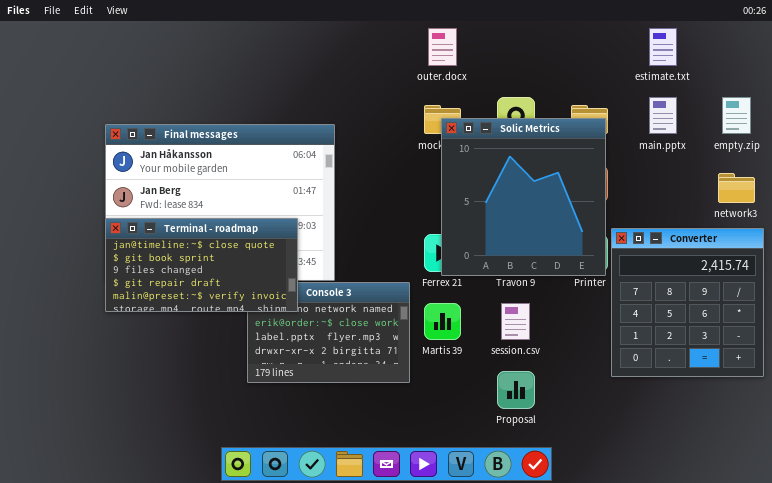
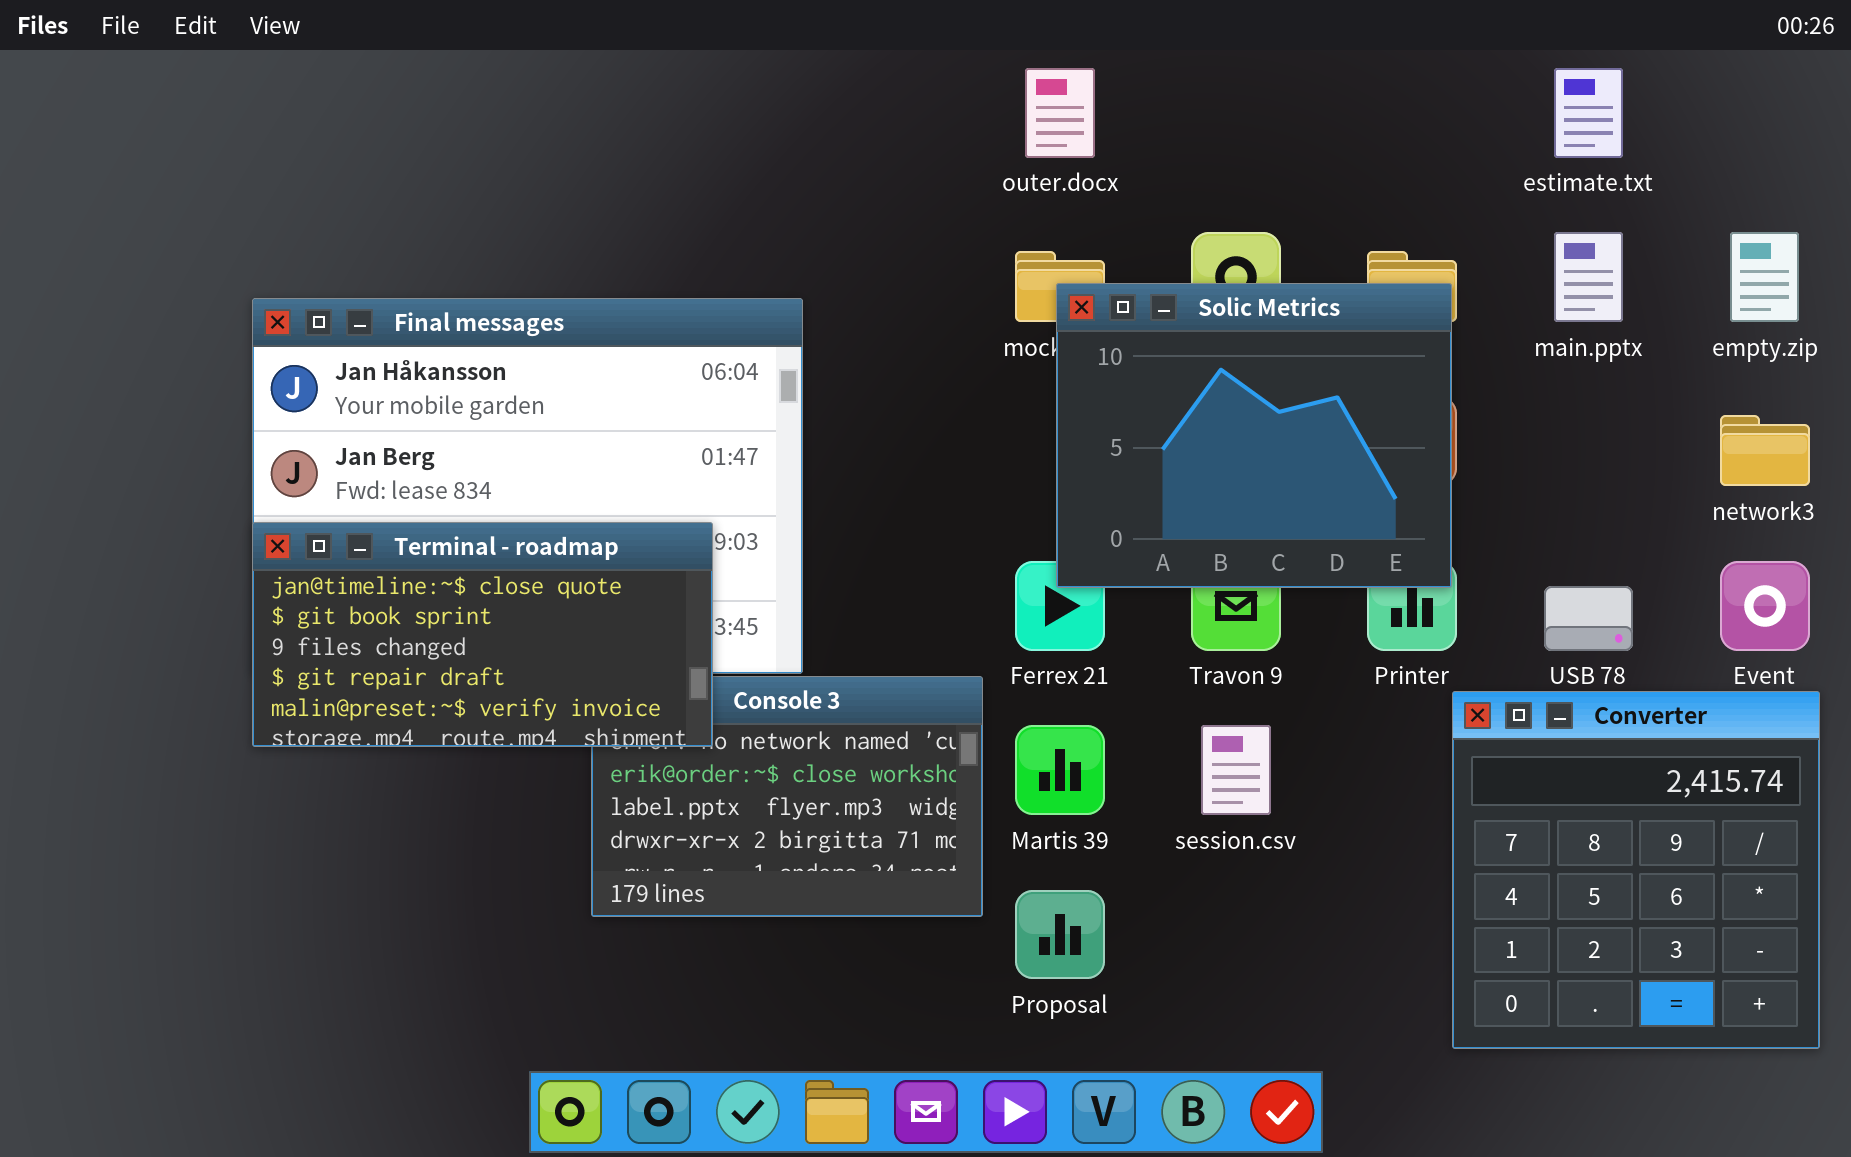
Solic Metrics: [441,118,606,276] -> [1056,283,1452,588], resized
Converter: [611,228,764,377] -> [1452,691,1820,1049], moved
Proposal: [497,371,535,409] -> [1015,890,1105,979], moved

